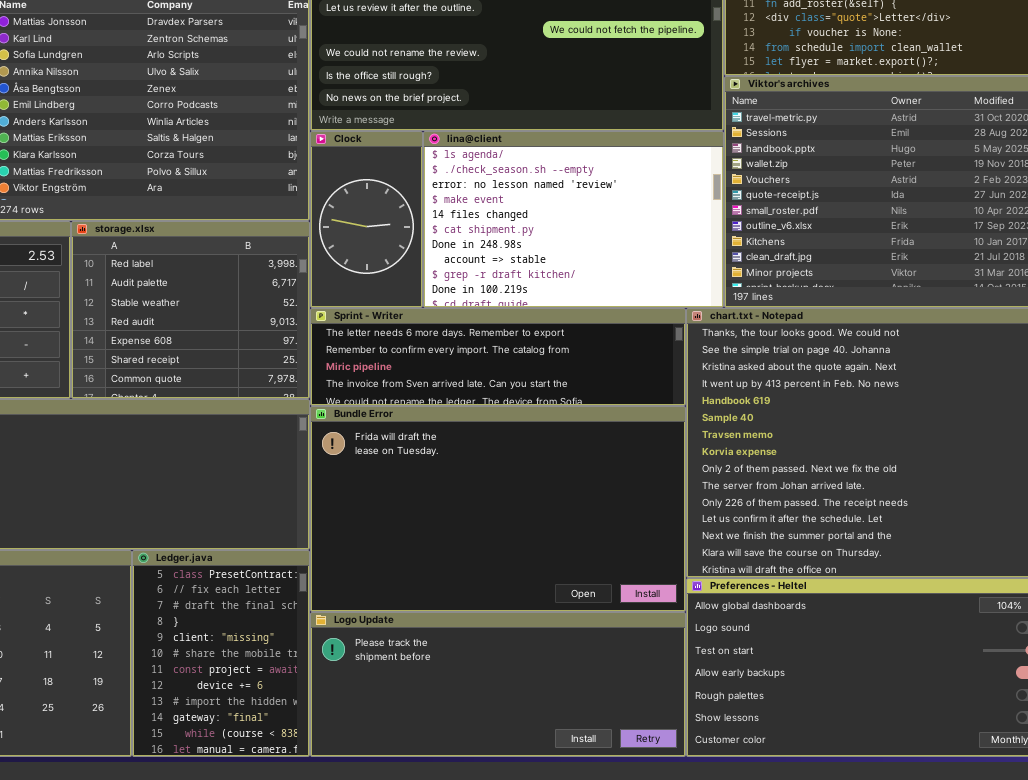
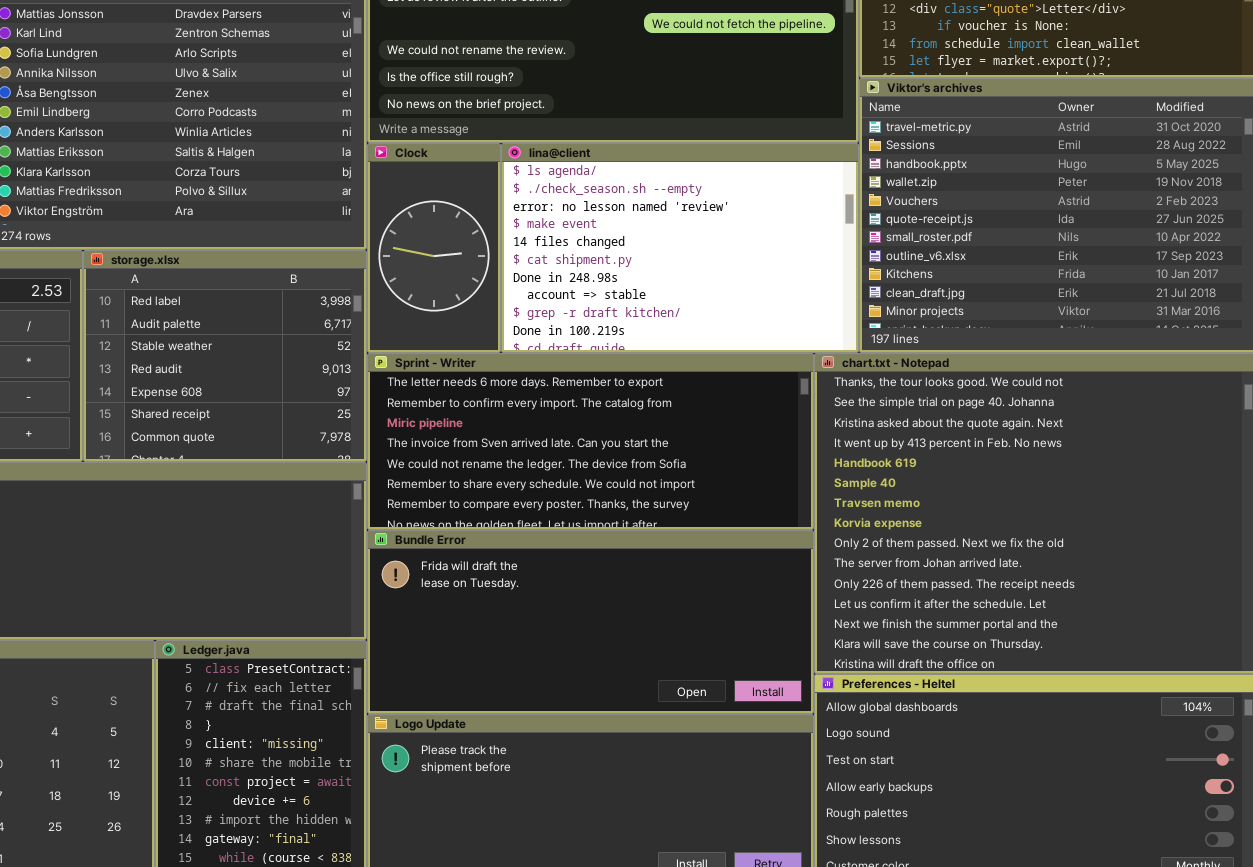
Sprint - Writer: [310,308,686,406] -> [367,353,814,530], resized
Bundle Error: [310,406,686,612] -> [367,530,814,714], resized

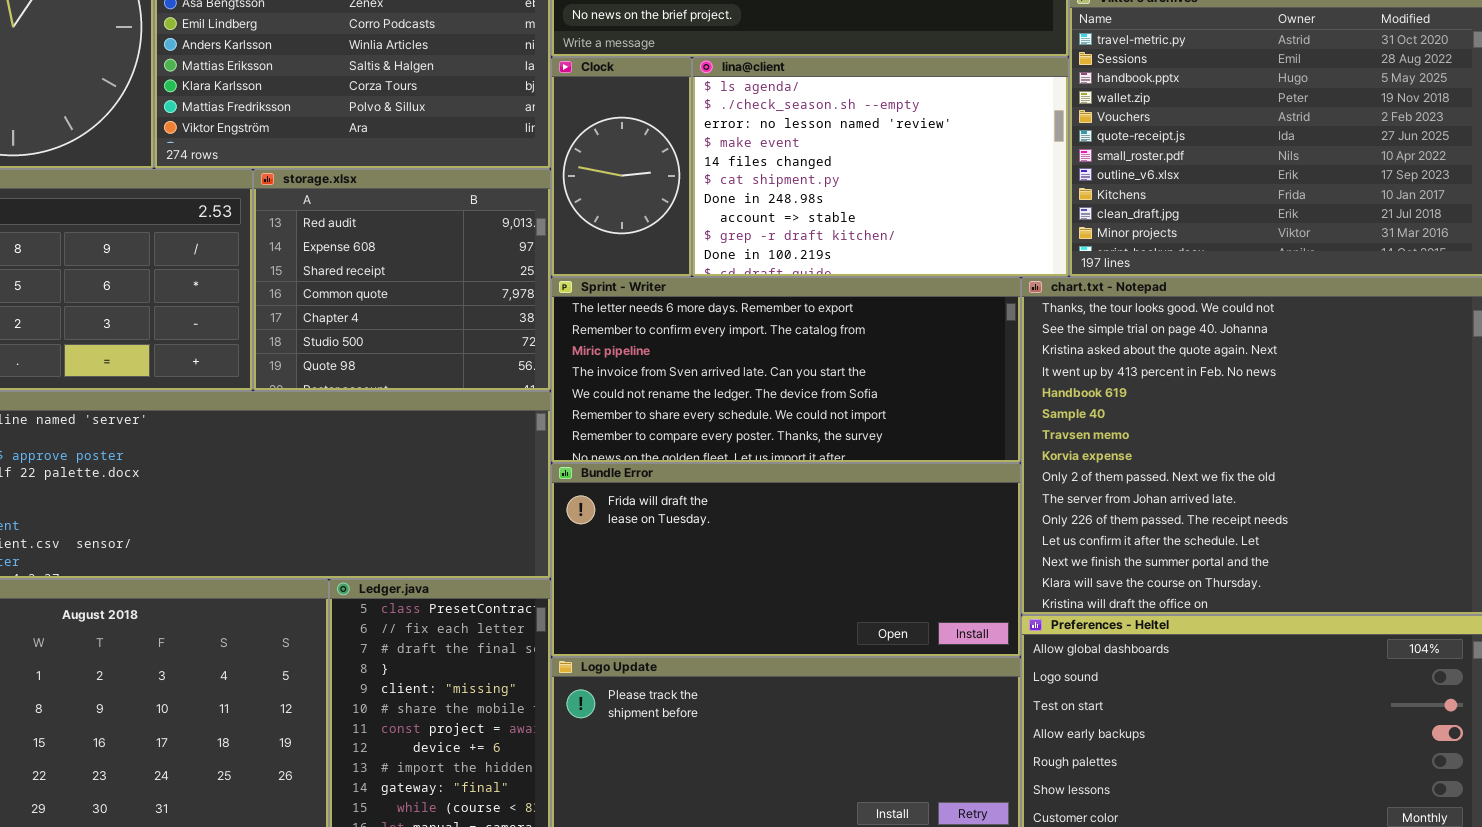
storage.xlsx: [83,250,367,462] -> [253,169,551,391], scrolled down 3 rows

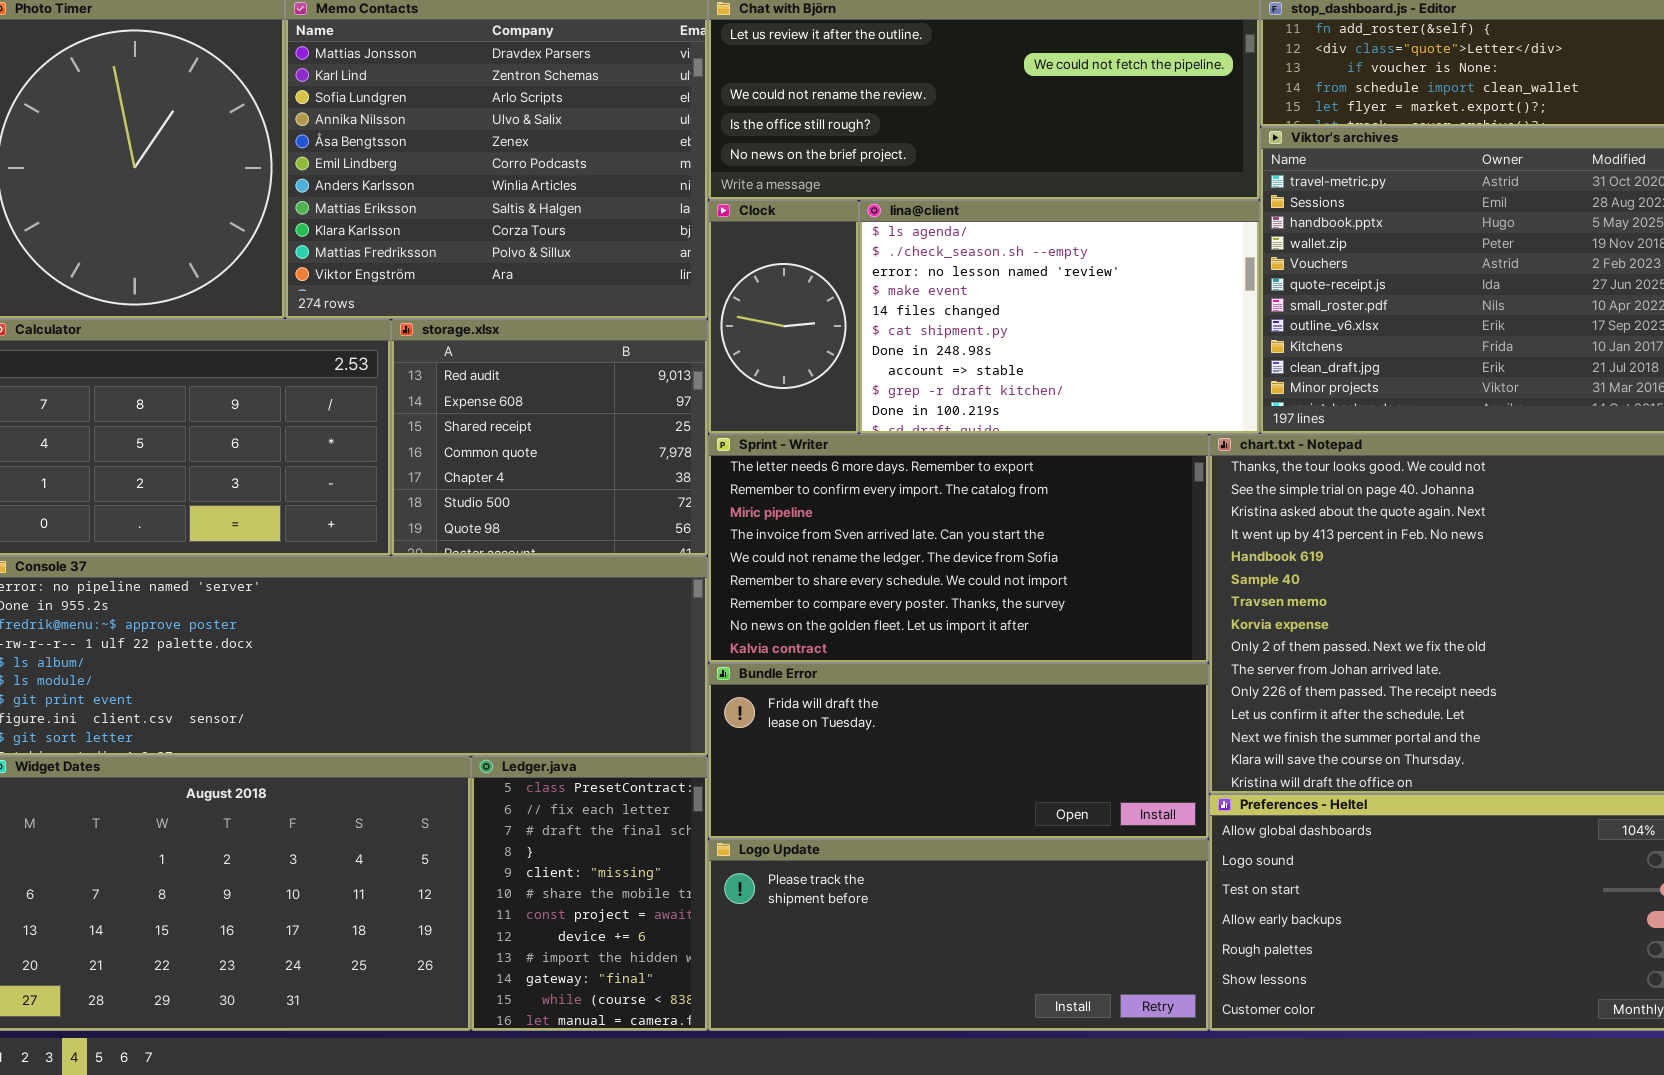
Sprint - Writer: [551,277,1021,463] -> [708,434,1209,663], resized
Bundle Error: [551,463,1021,657] -> [708,663,1209,839], resized

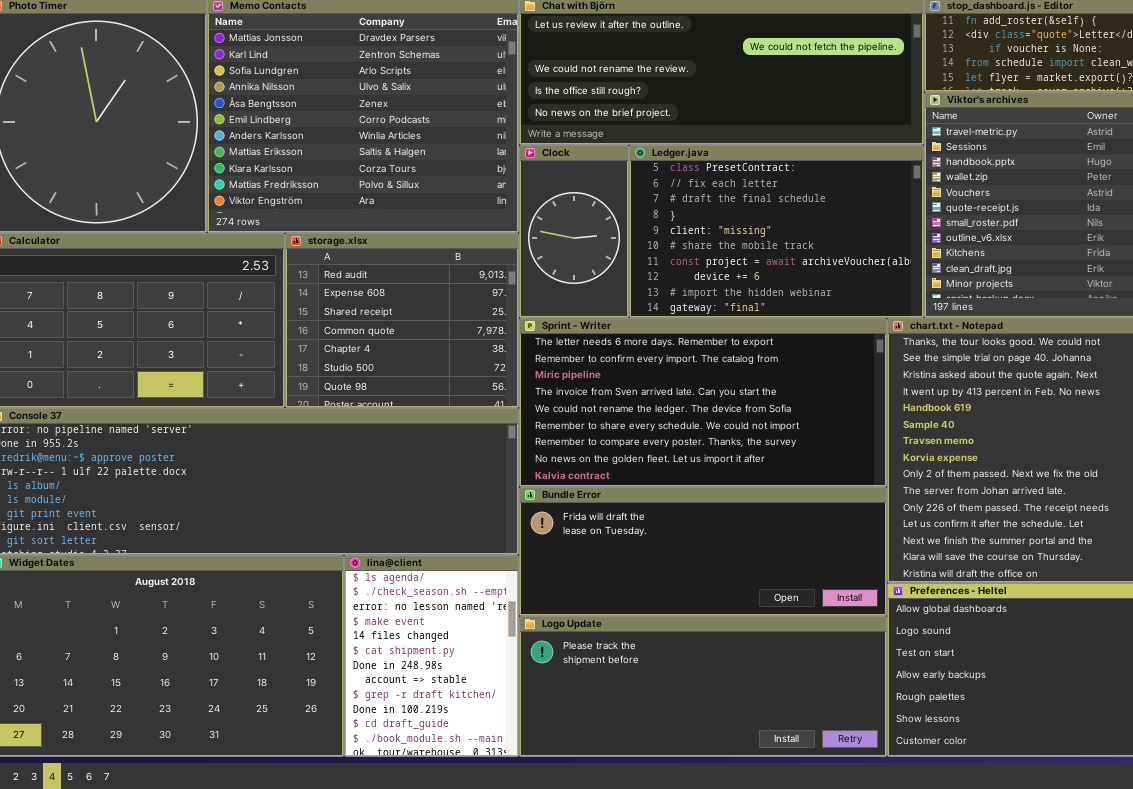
lina@client: [859,200,1260,434] -> [344,555,519,757], moved, resized
Ledger.java: [471,756,708,1031] -> [629,145,924,318], moved, resized

